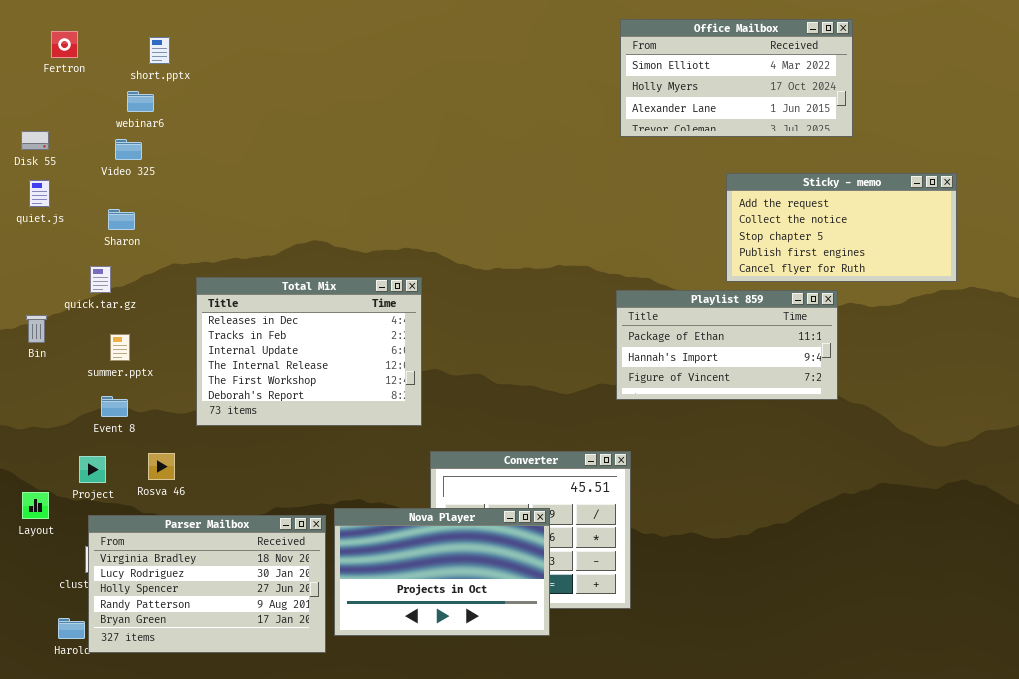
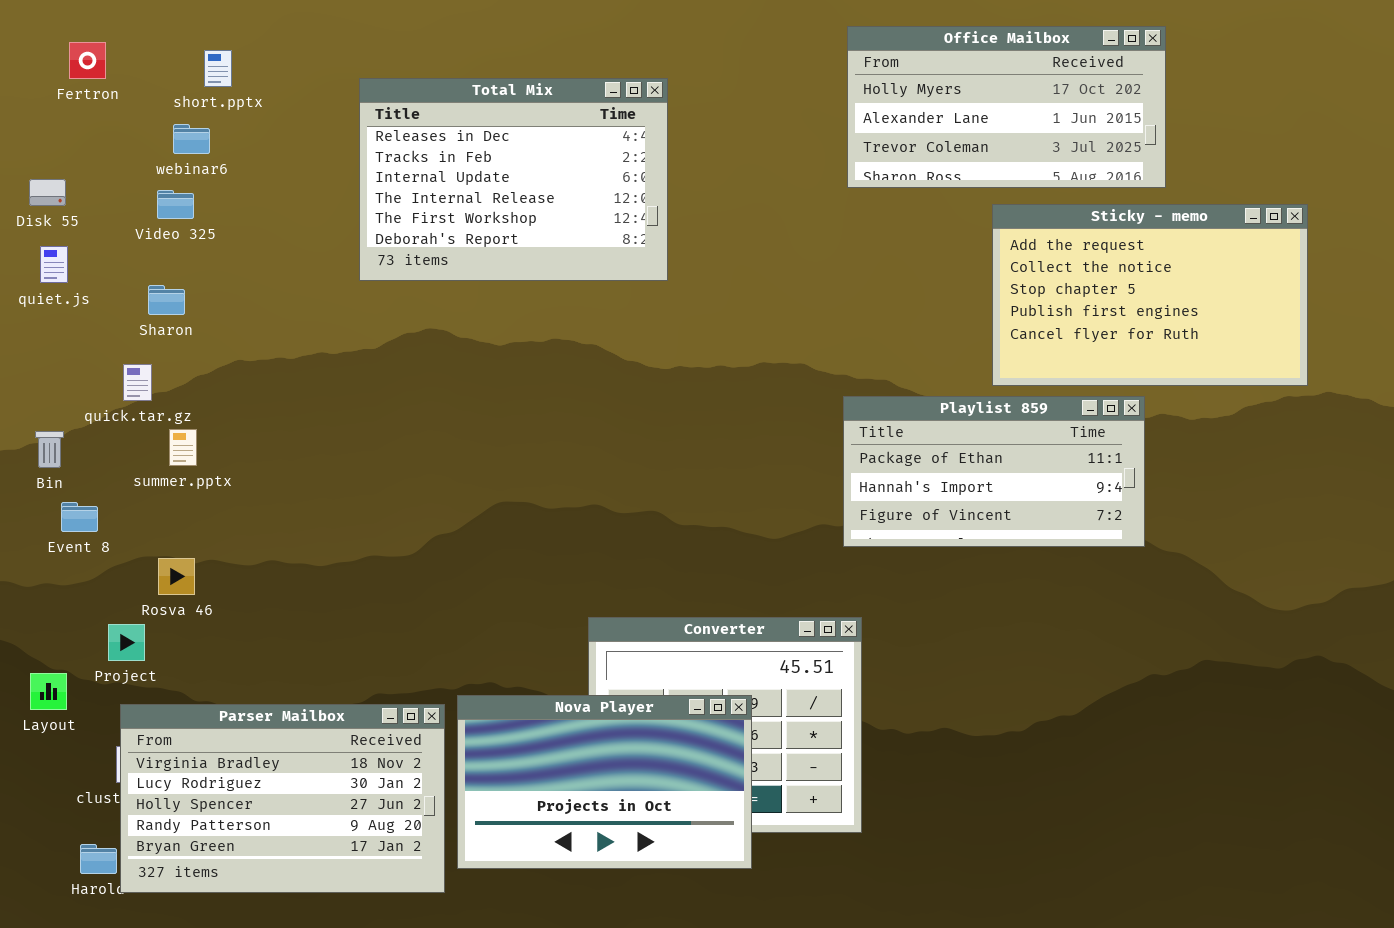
Office Mailbox: [620,19,853,137] -> [847,26,1166,188], scrolled down 1 row
Sticky - memo: [726,173,957,282] -> [992,204,1308,386], resized
Total Mix: [196,277,422,426] -> [359,78,668,281], moved
summer.pptx: [110,334,130,361] -> [169,429,197,466], moved
Event 8: [101,396,128,417] -> [61,502,98,532], moved
Rosva 46: [148,453,175,480] -> [158,558,195,595], moved

